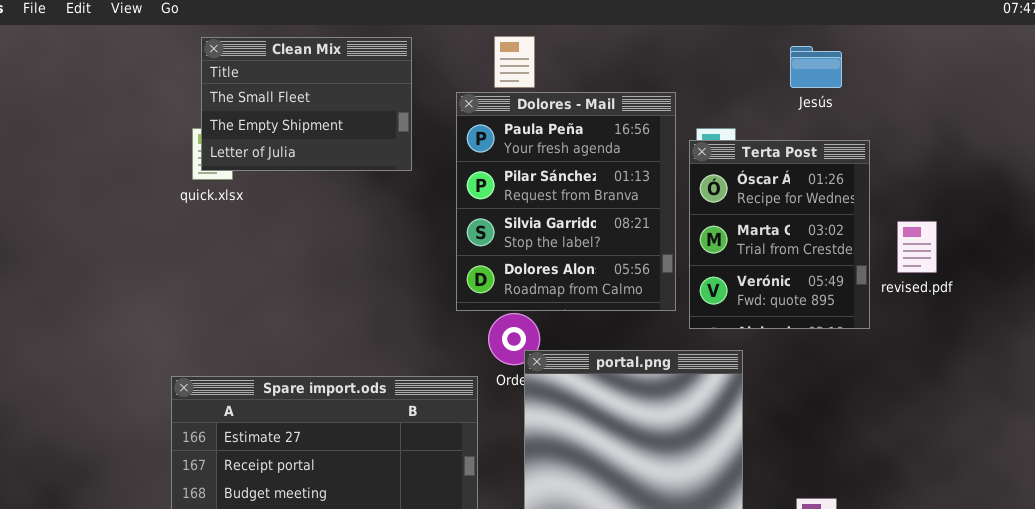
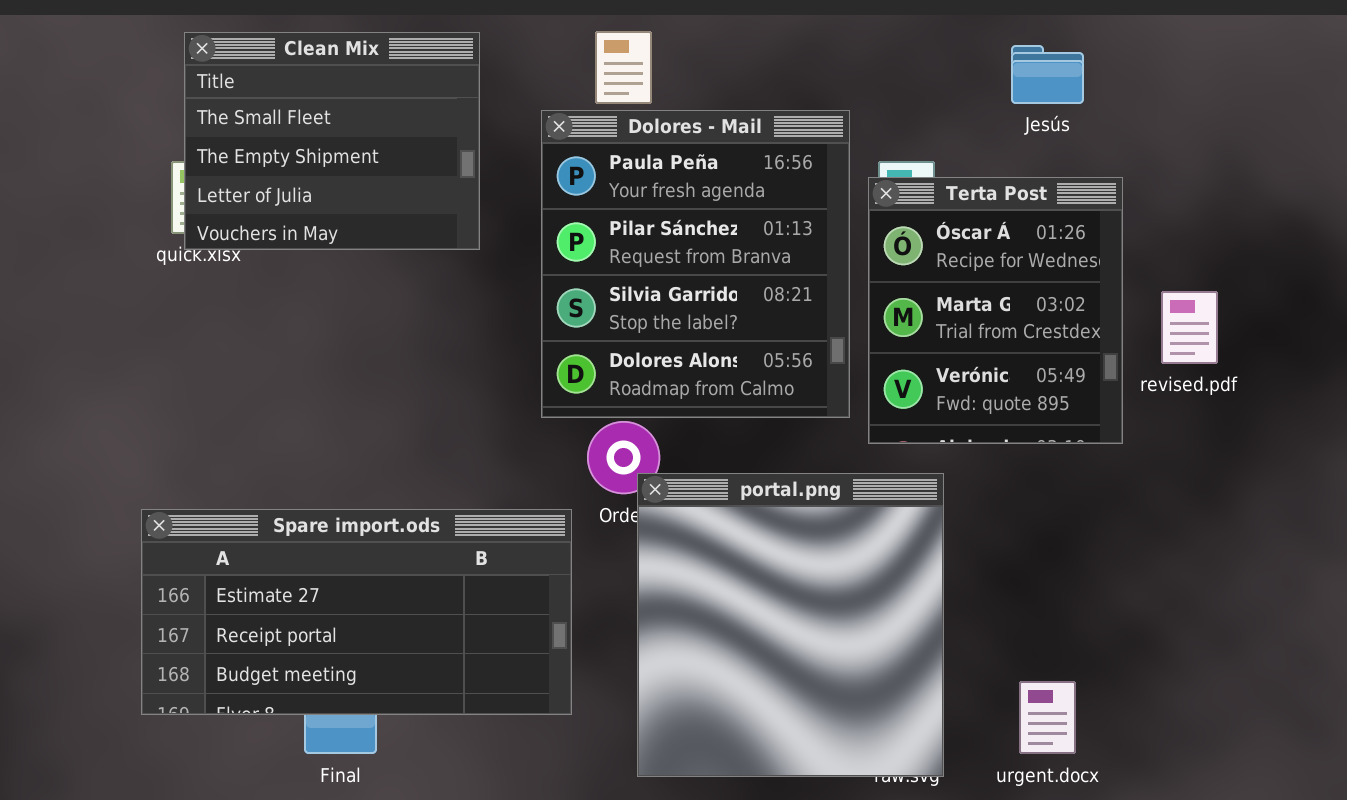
Clean Mix: [201,37,412,171] -> [184,32,480,250], resized

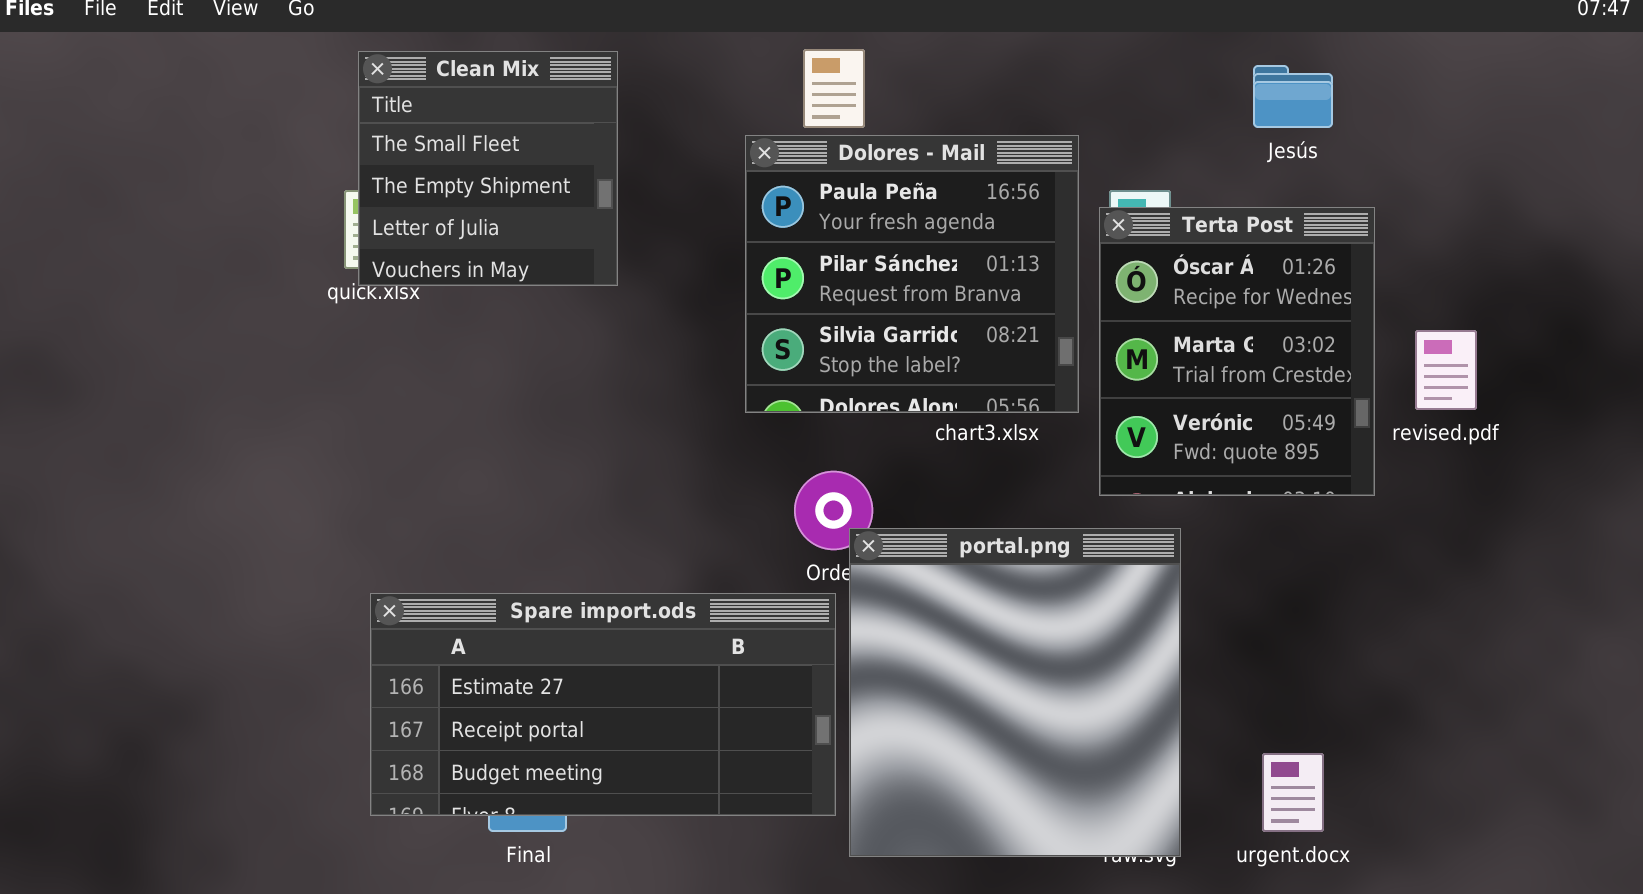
Clean Mix: [184,32,480,250] -> [358,51,618,286], resized
Dolores - Mail: [541,110,850,418] -> [745,135,1079,413], resized
Spare import.ods: [141,509,572,715] -> [370,593,836,816], moved

